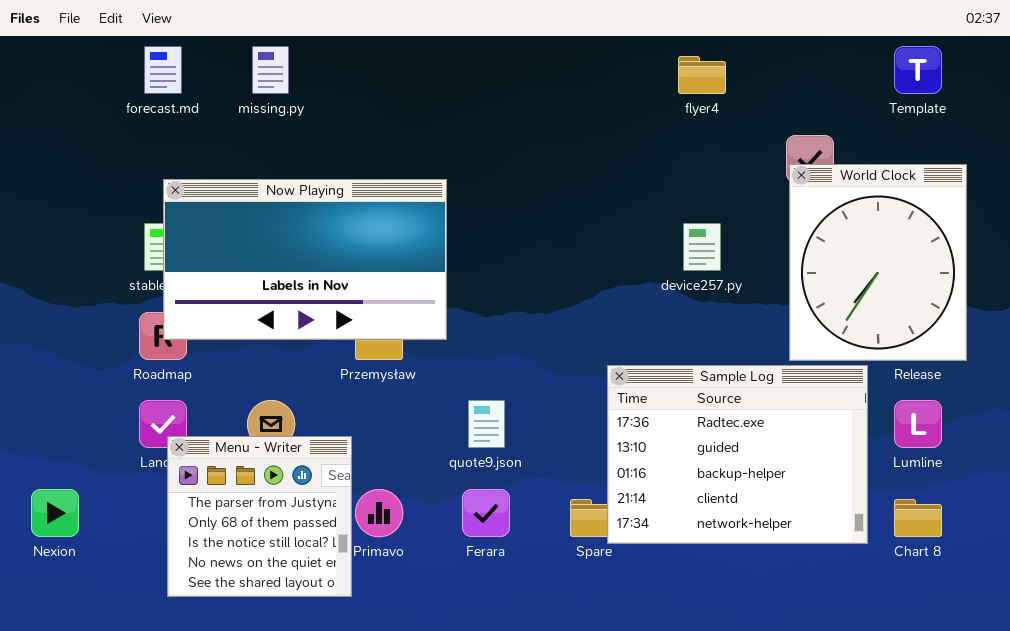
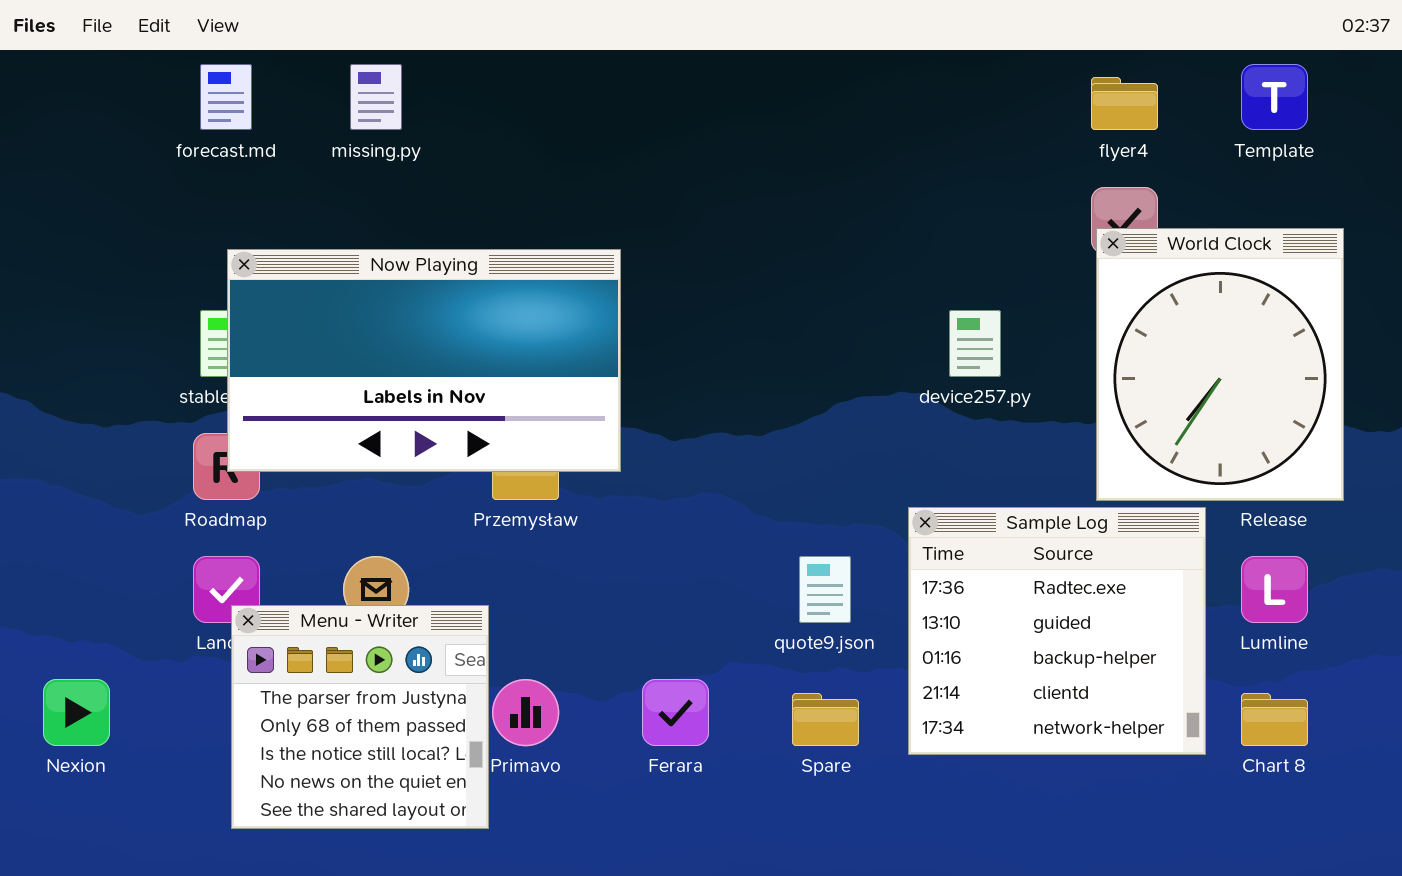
flyer4: [678,56,726,94] -> [1091,77,1158,130], moved
Sample Log: [607,365,868,544] -> [908,507,1206,755], resized
quote9.json: [468,400,505,448] -> [799,556,851,623], moved

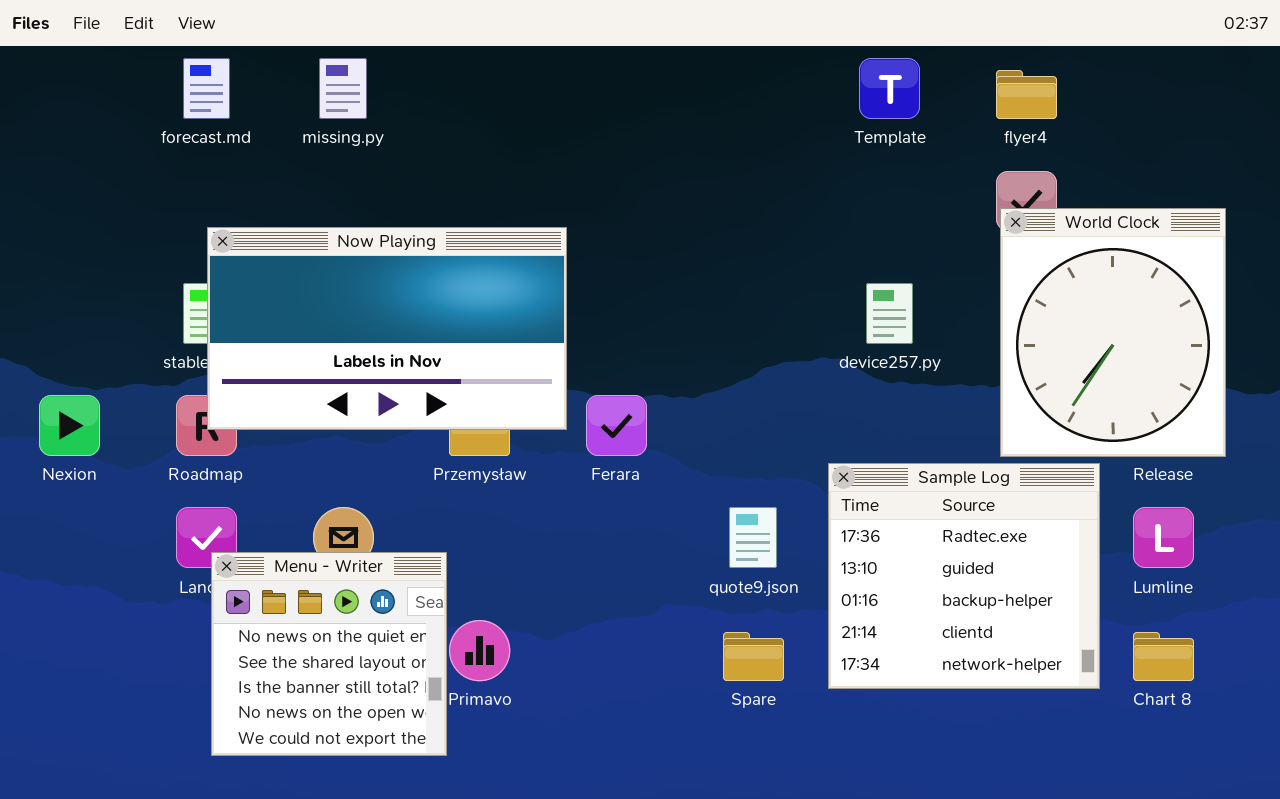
Template: [1241,64,1308,130] -> [859,58,920,119], moved
Menu - Writer: [231,605,489,829] -> [211,552,447,756], scrolled down 3 rows
Nexion: [43,679,110,746] -> [39,395,100,456], moved
Ferara: [642,679,709,746] -> [586,395,647,456], moved

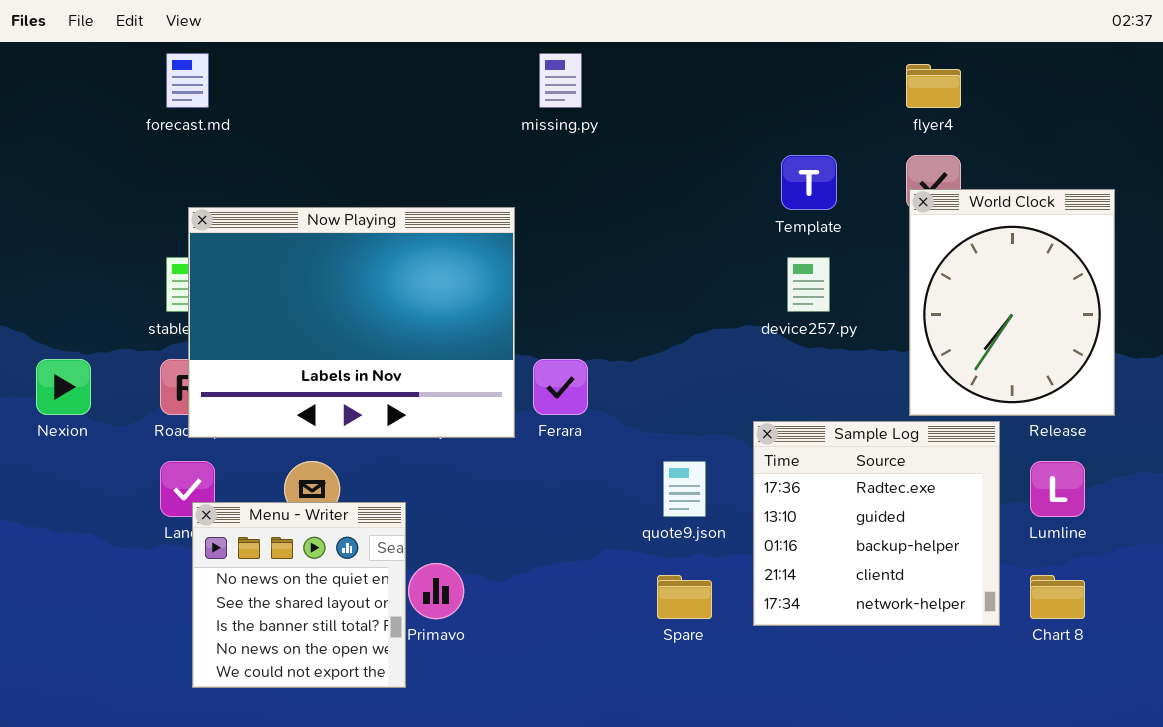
missing.py: [319,58,367,119] -> [539,53,582,108], moved
Template: [859,58,920,119] -> [781,155,837,210], moved
Now Playing: [207,227,567,430] -> [188,207,515,438], resized

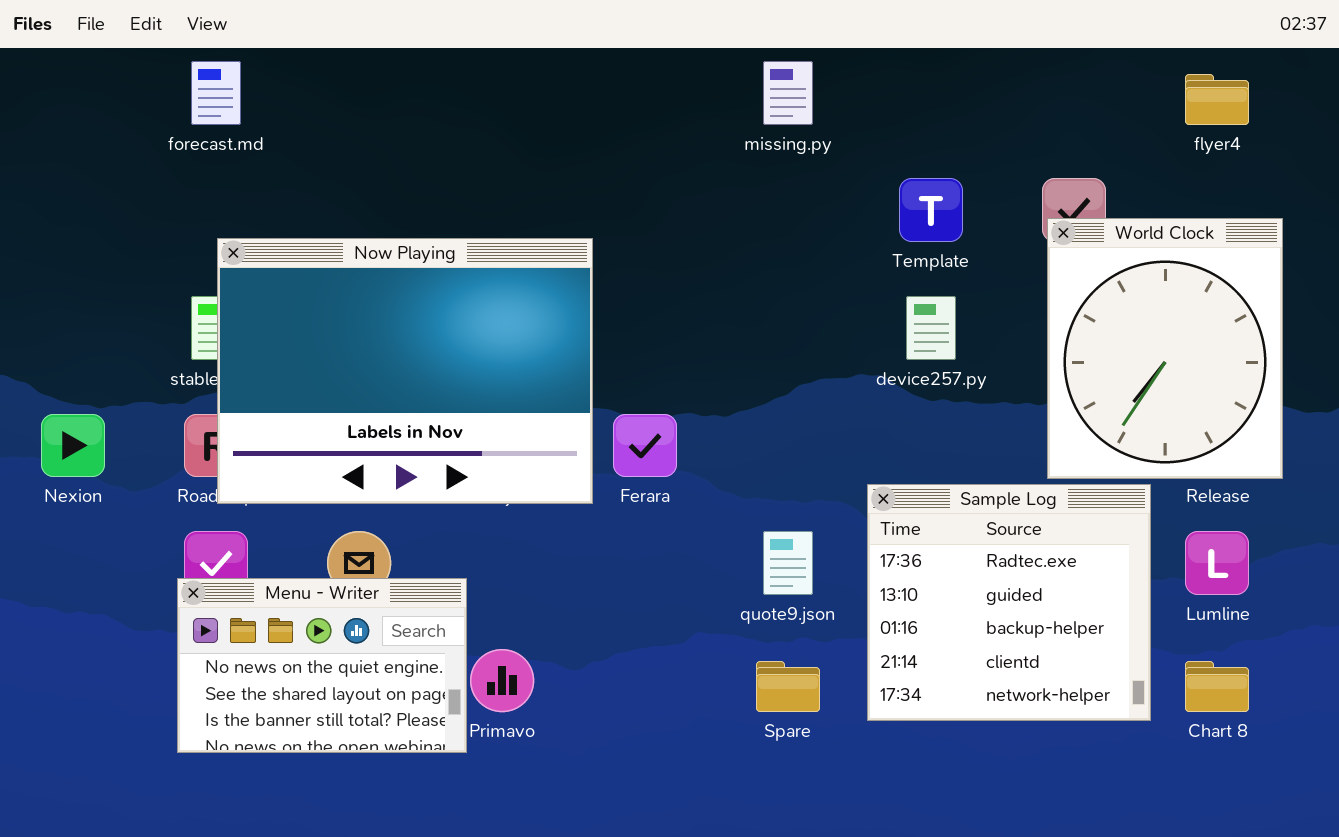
missing.py: [539,53,582,108] -> [763,61,813,125], moved
flyer4: [906,64,961,108] -> [1185,74,1249,125], moved
Menu - Writer: [192,502,406,688] -> [177,578,467,753], resized

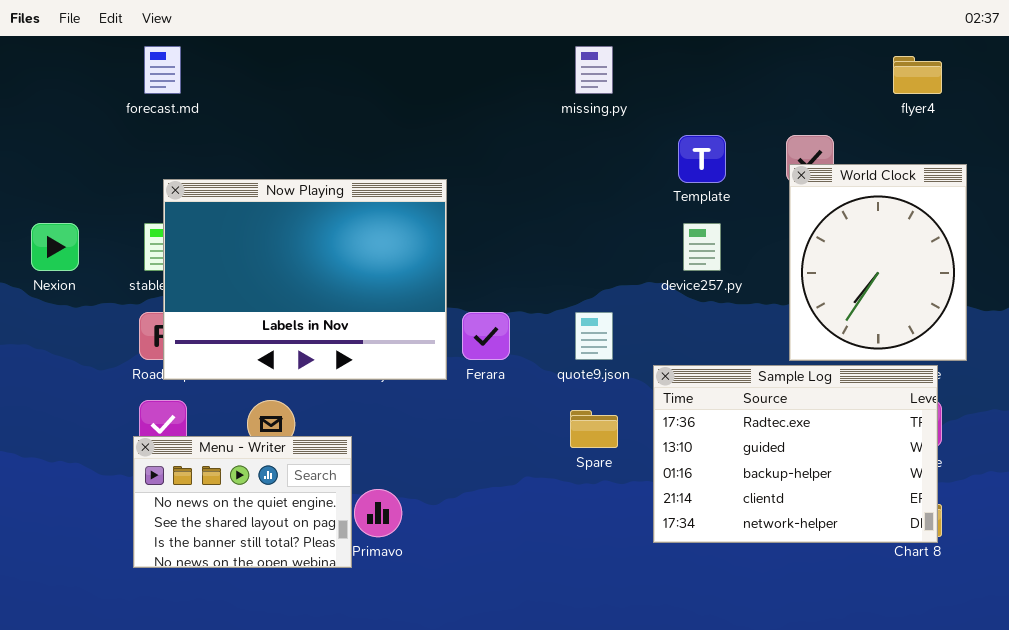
Nexion: [41,414,105,477] -> [31,223,79,271], moved
Sample Log: [867,484,1151,721] -> [653,365,938,543], resized
quote9.json: [763,531,813,595] -> [575,312,613,360], moved
Spare: [756,661,820,712] -> [570,410,618,448], moved

